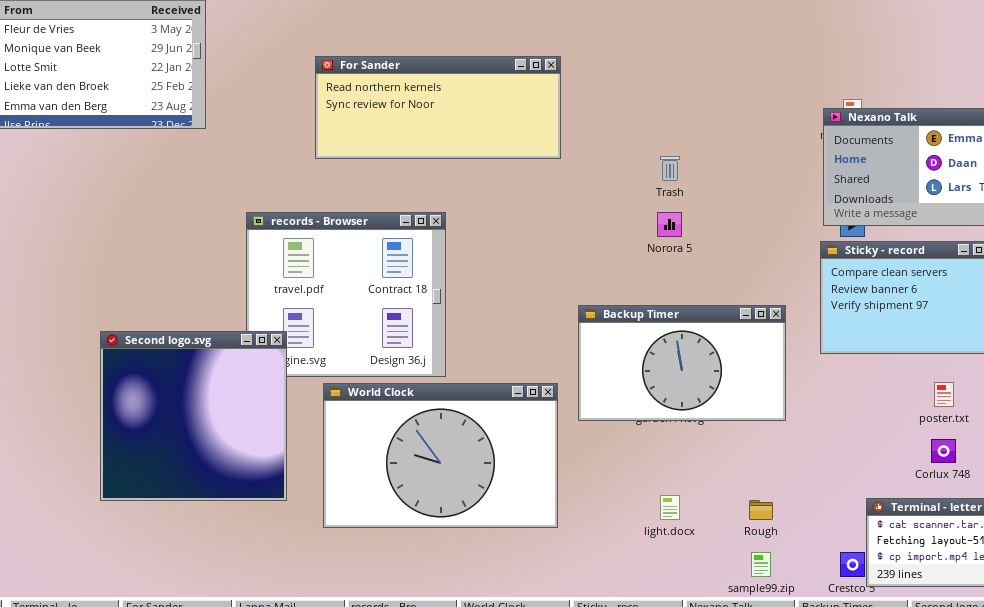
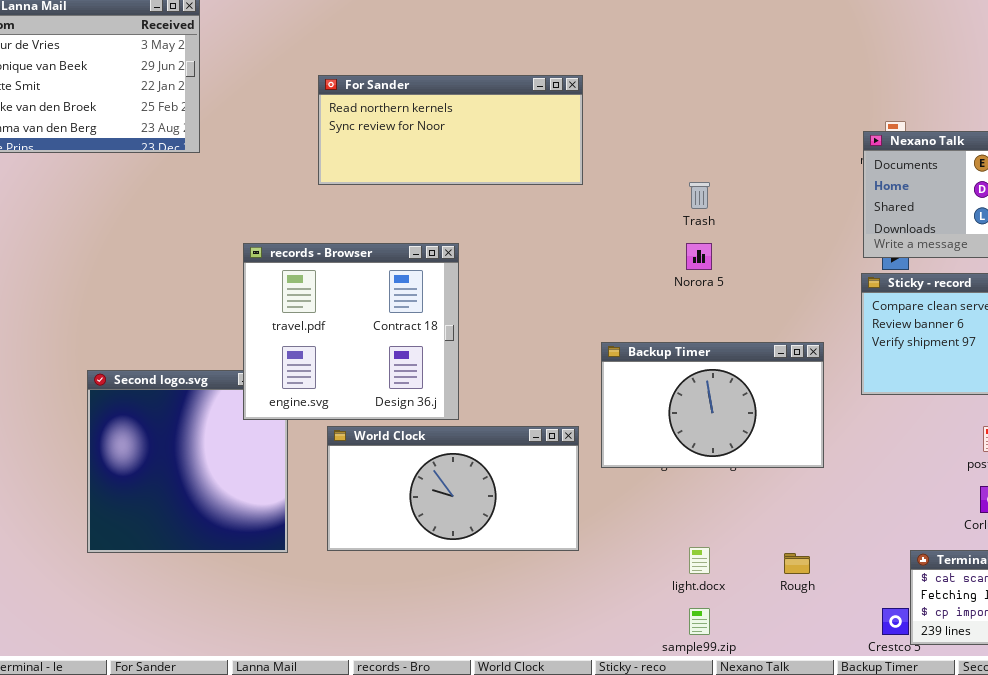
records - Browser: [246,212,446,377] -> [243,243,459,420], raised
World Clock: [323,383,558,528] -> [327,426,579,551], resized
sample99.zip: [751,552,771,577] -> [689,608,710,635], moved

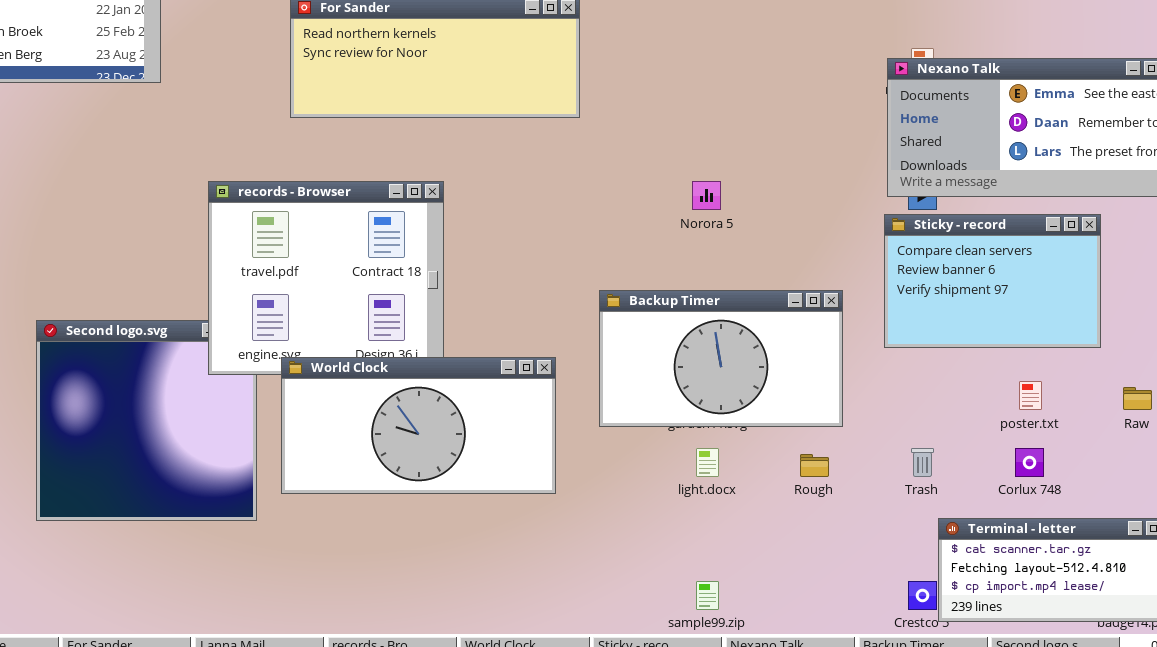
Trash: [689,182,710,209] -> [911,448,934,477], moved
World Clock: [327,426,579,551] -> [281,357,556,494], moved
light.docx: [689,547,710,574] -> [696,448,719,477], moved
Rough: [784,553,810,574] -> [800,454,829,477], moved

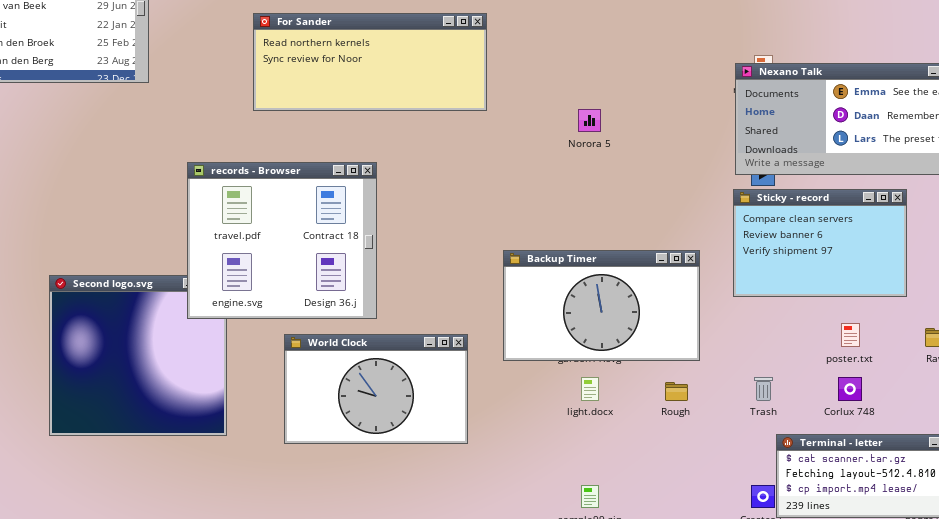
Norora 5: [692,181,721,210] -> [578,109,601,132], moved
World Clock: [281,357,556,494] -> [284,334,468,444], moved, resized

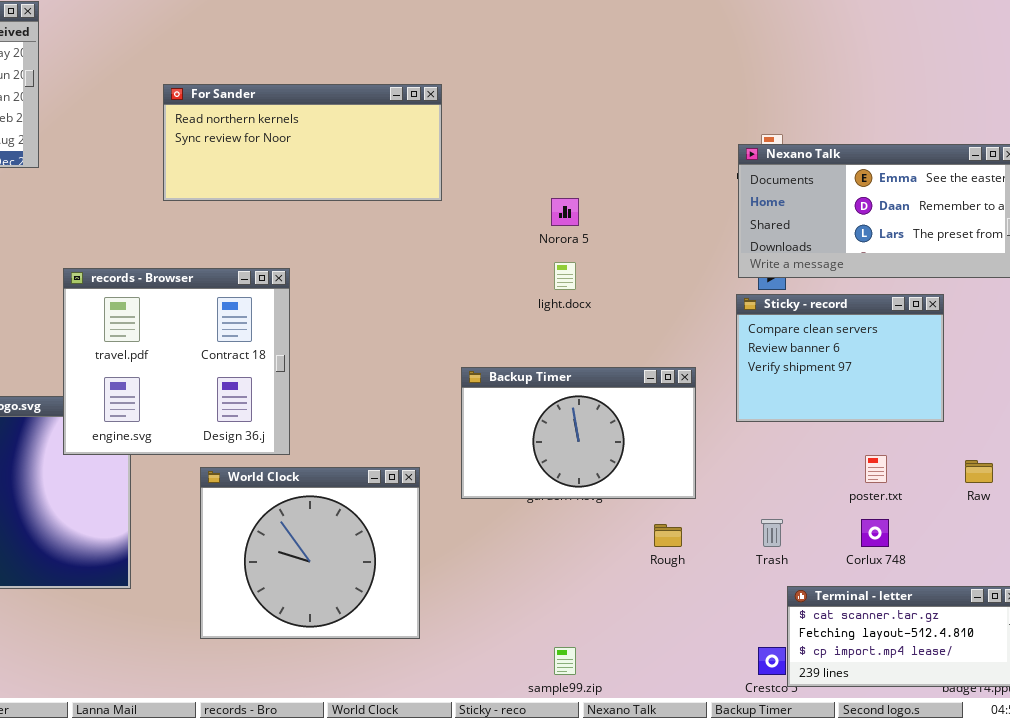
records - Browser: [187,162,377,319] -> [63,268,290,455], moved
World Clock: [284,334,468,444] -> [200,467,420,639], resized
light.docx: [581,377,599,401] -> [554,262,576,290], moved

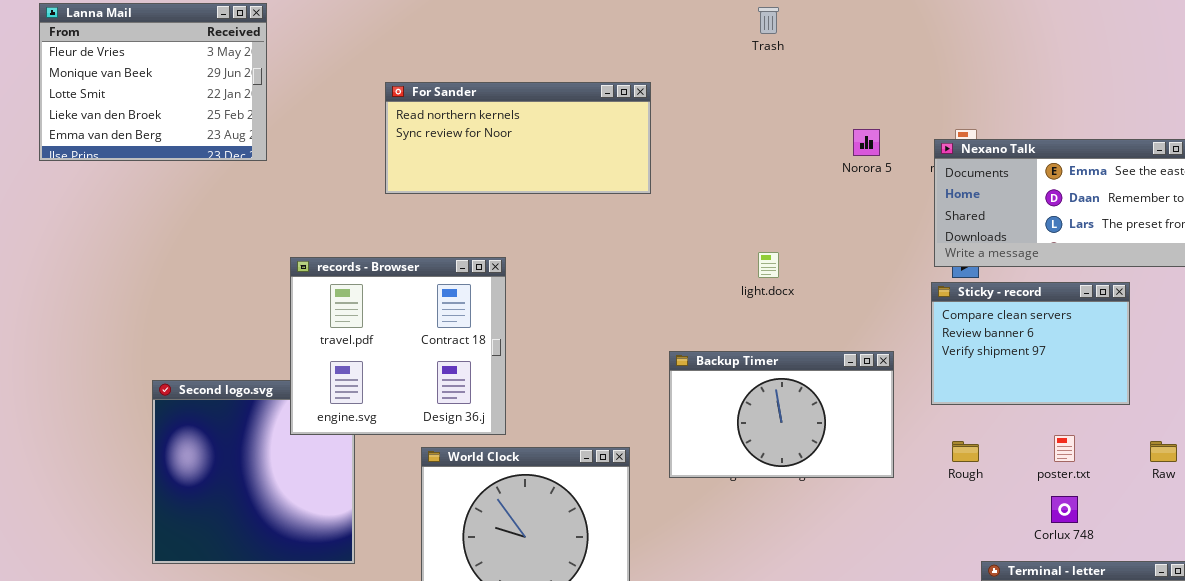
Norora 5: [551,198,579,226] -> [853,129,880,156], moved
Trash: [761,519,783,547] -> [758,7,779,34], moved
Rough: [654,524,682,547] -> [952,441,979,462], moved

